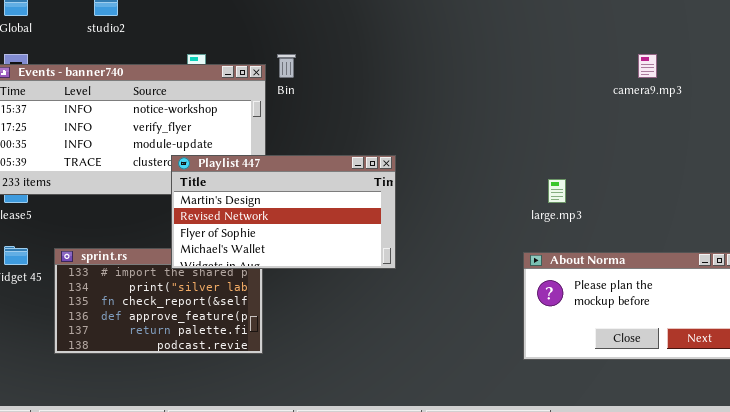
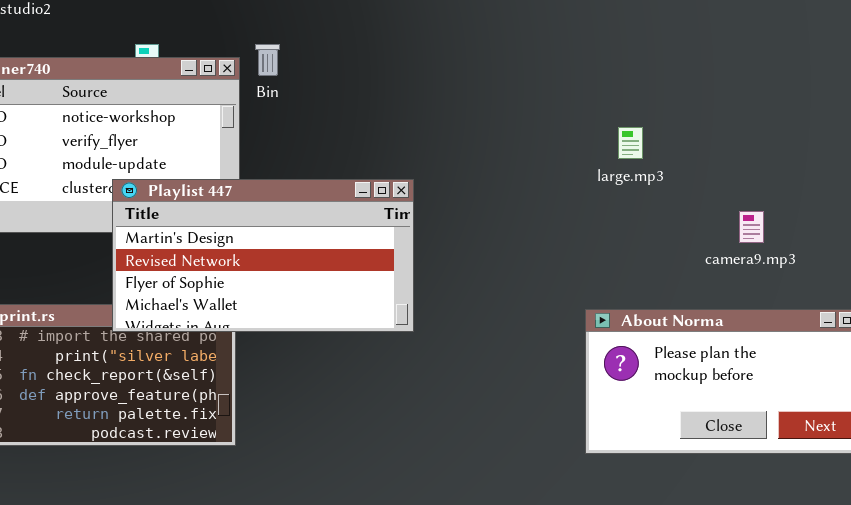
camera9.mp3: [638,54,657,78] -> [739,211,764,243], moved
large.mp3: [548,179,566,203] -> [618,127,643,159], moved

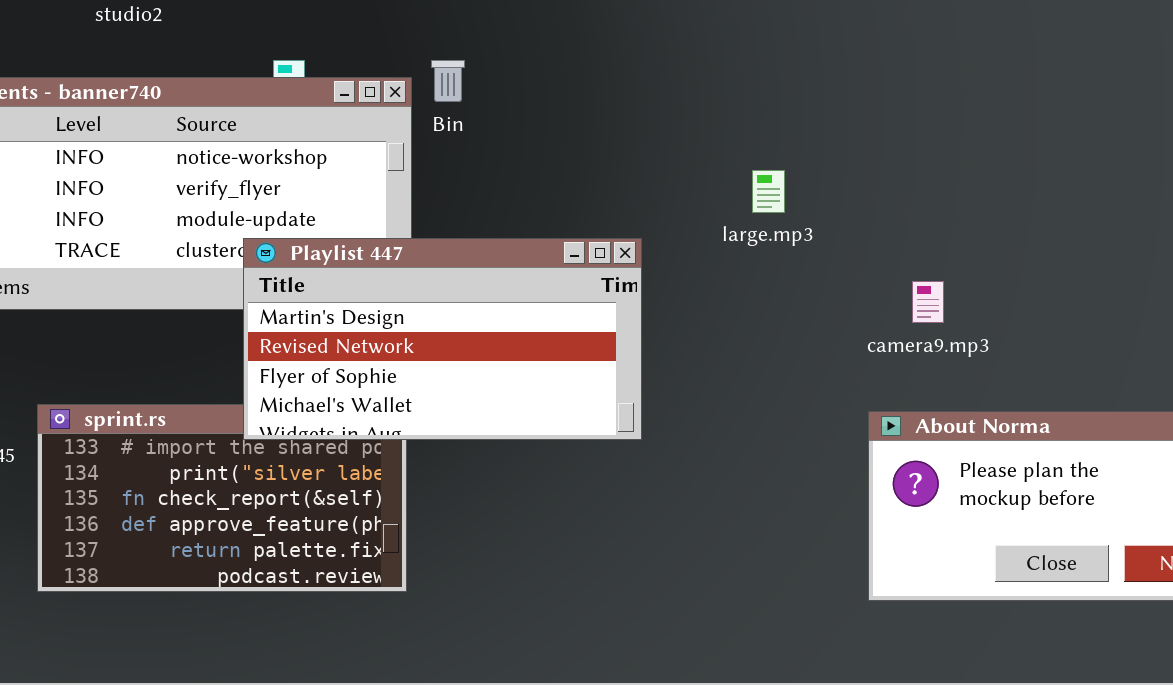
large.mp3: [618,127,643,159] -> [752,170,785,213], moved
camera9.mp3: [739,211,764,243] -> [912,281,944,323], moved

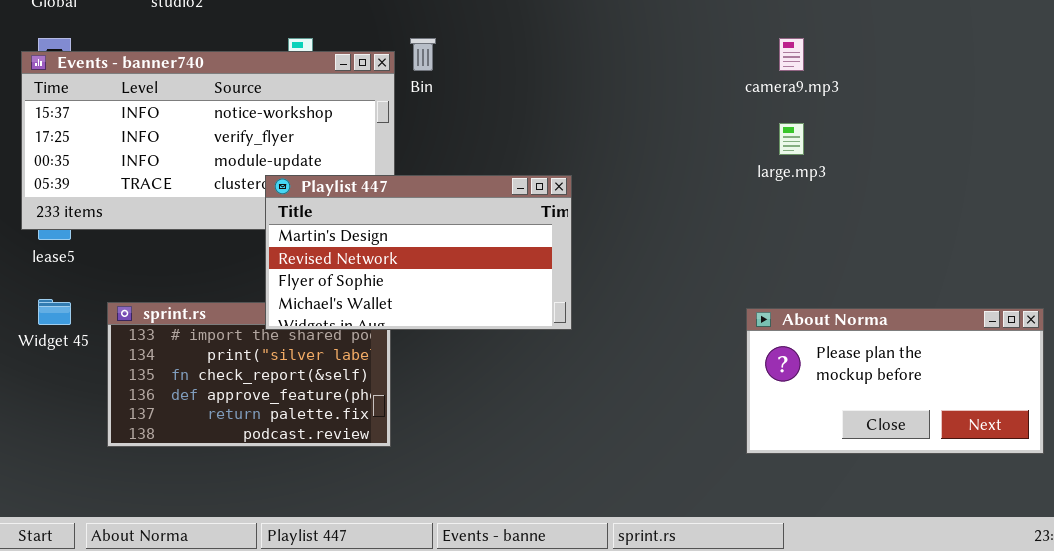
large.mp3: [752,170,785,213] -> [779,123,804,155], moved
camera9.mp3: [912,281,944,323] -> [779,38,804,71], moved

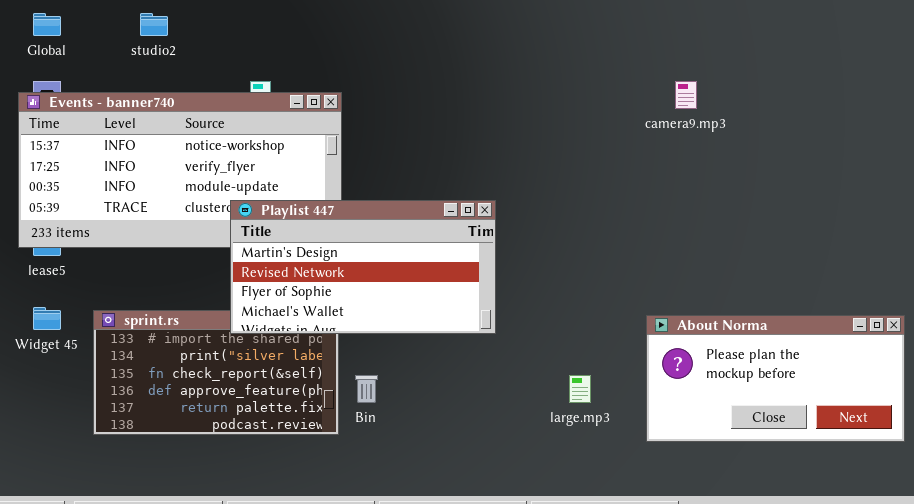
Bin: [410,38,436,71] -> [355,375,378,403], moved
large.mp3: [779,123,804,155] -> [569,375,591,403], moved

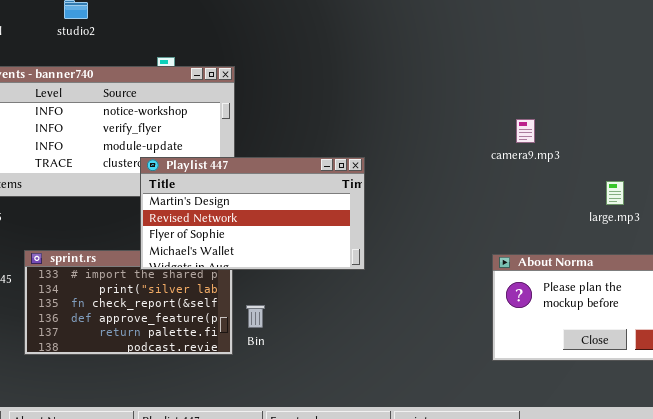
camera9.mp3: [675,81,697,109] -> [516,119,535,143], moved
large.mp3: [569,375,591,403] -> [606,181,624,205], moved

